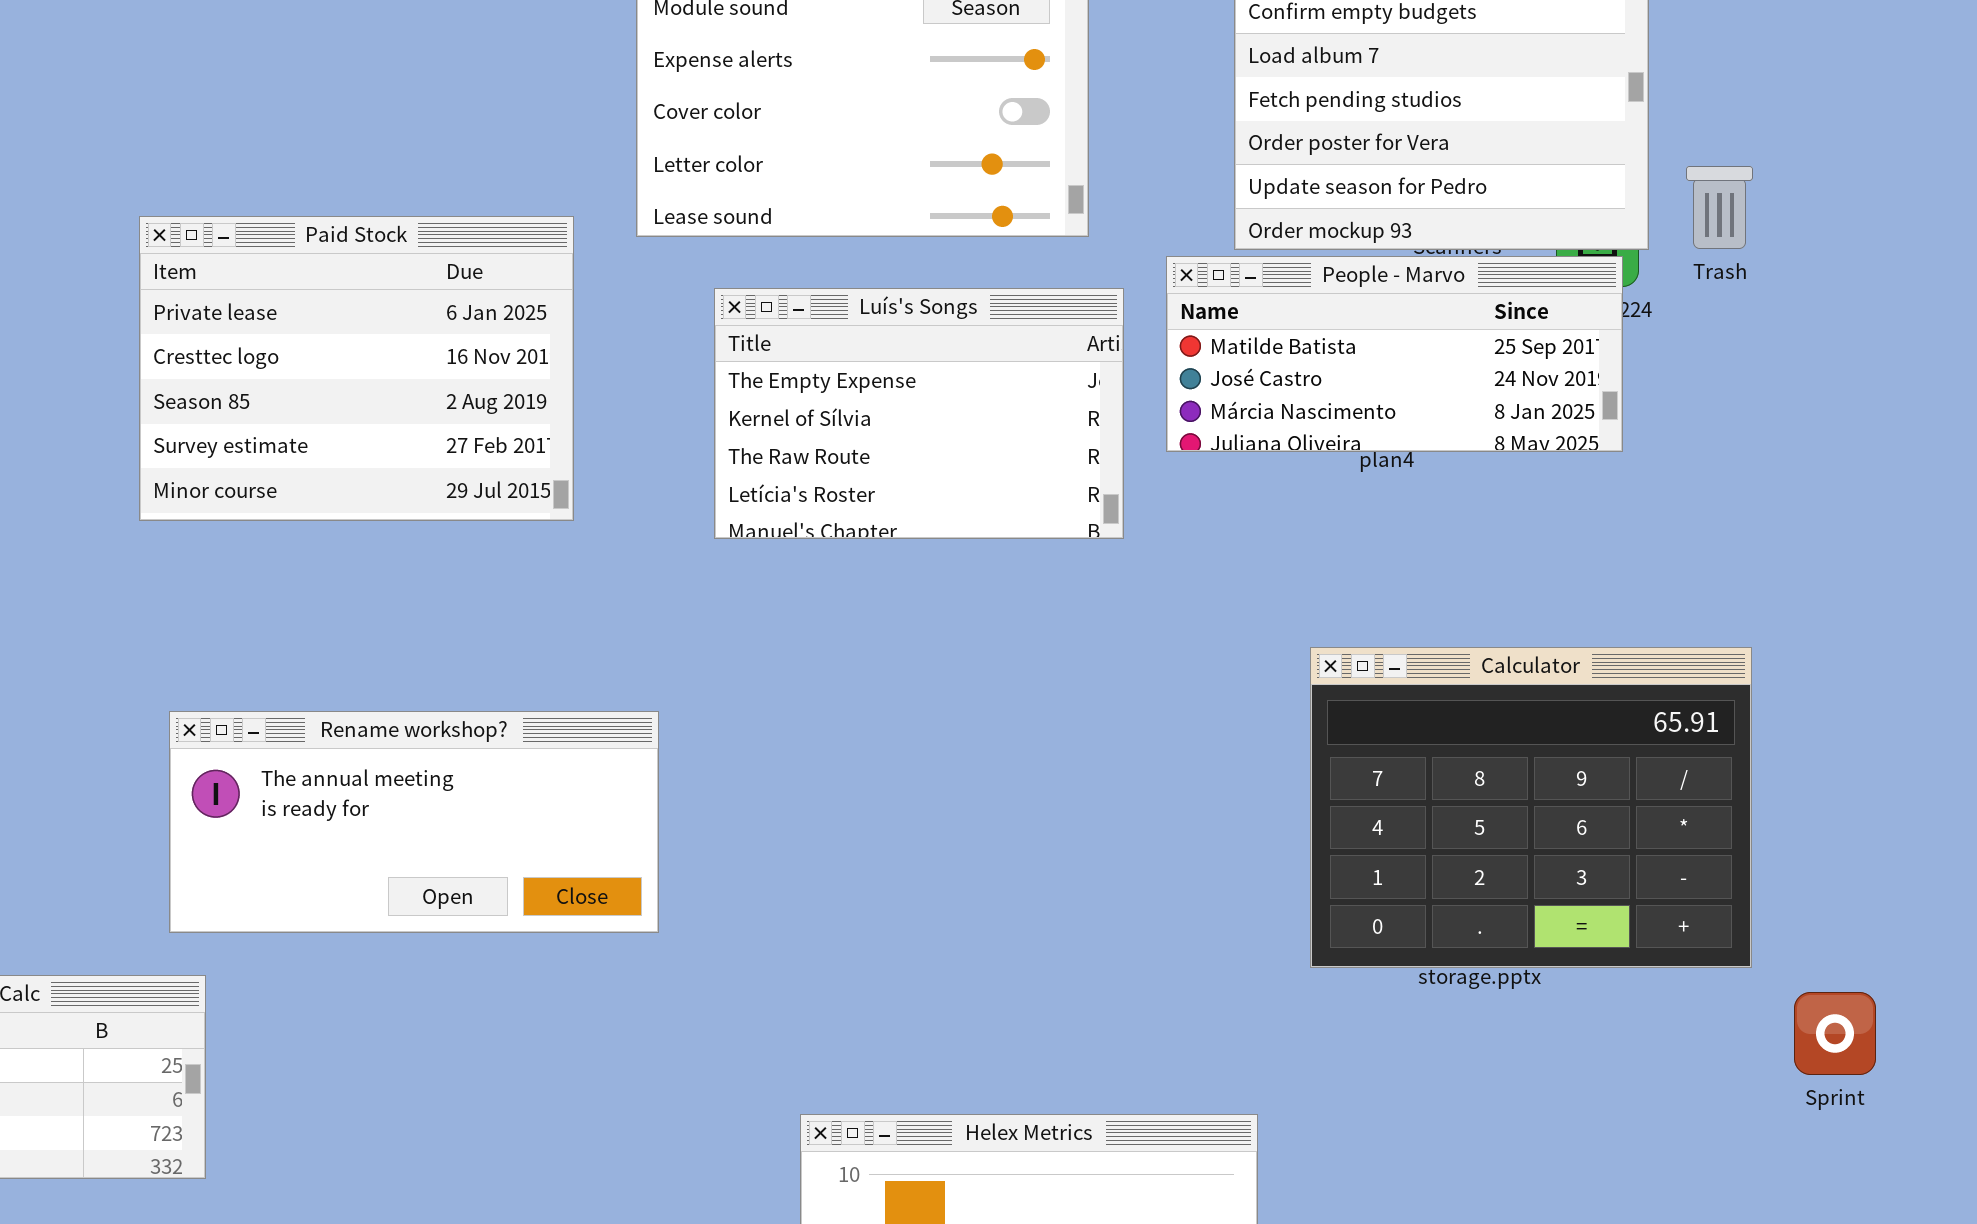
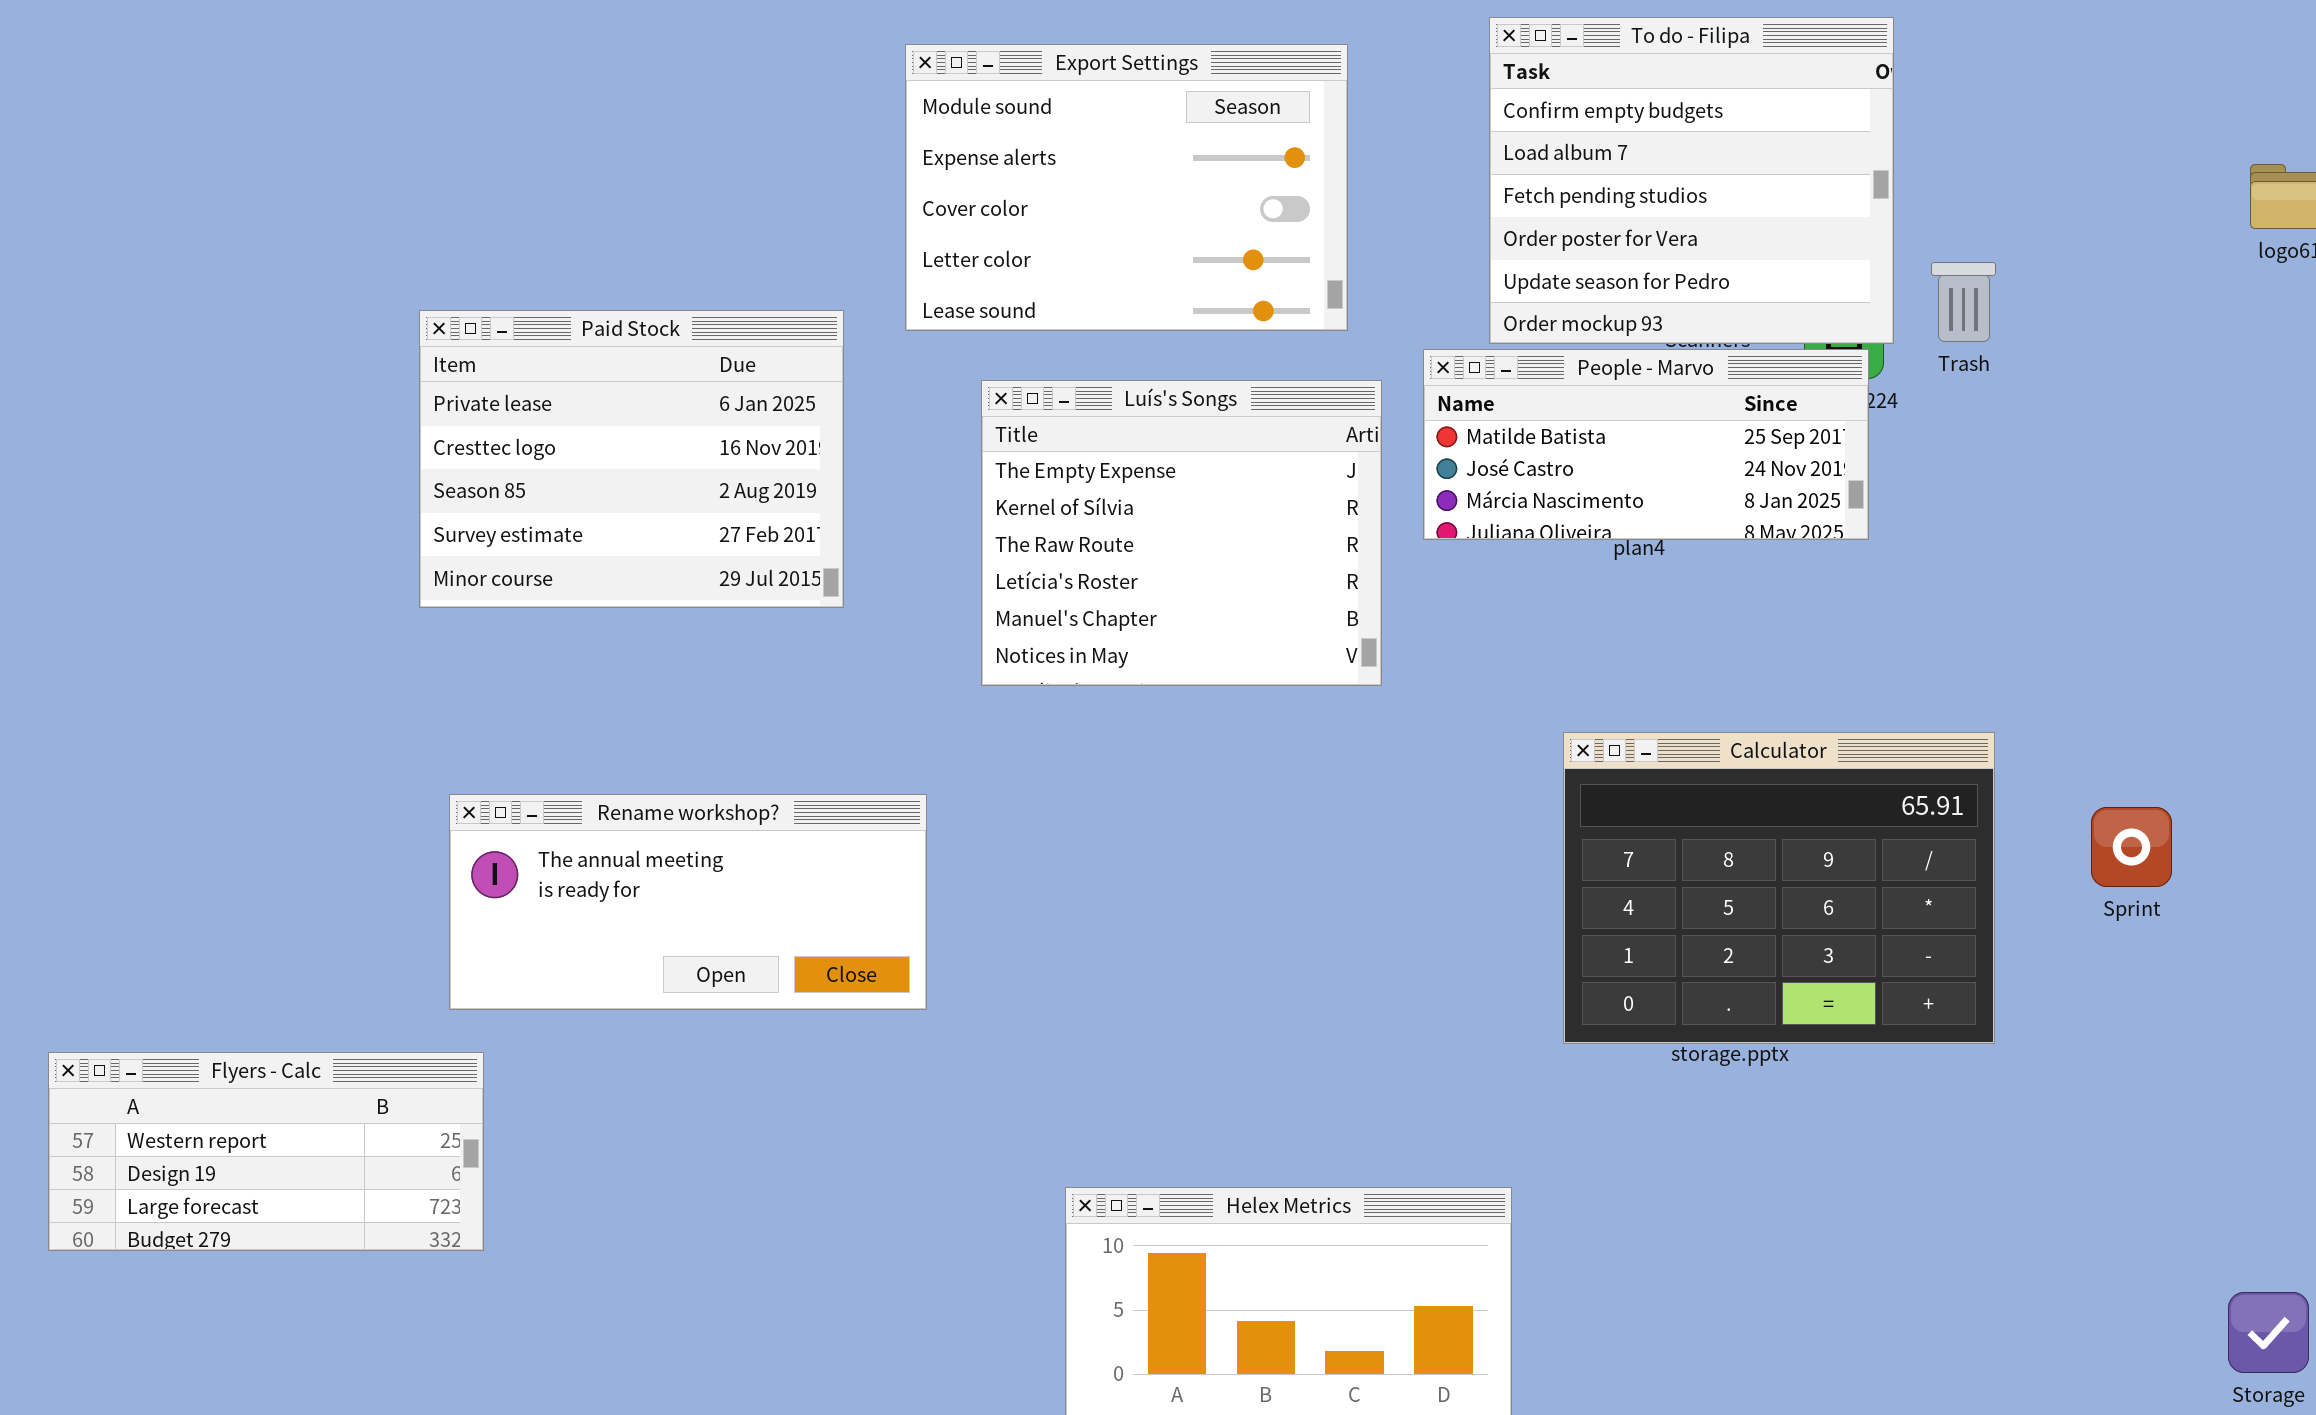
Luís's Songs: [714,288,1124,539] -> [981,380,1382,686], resized
Sprint: [1794,992,1876,1075] -> [2091,807,2172,887], moved

